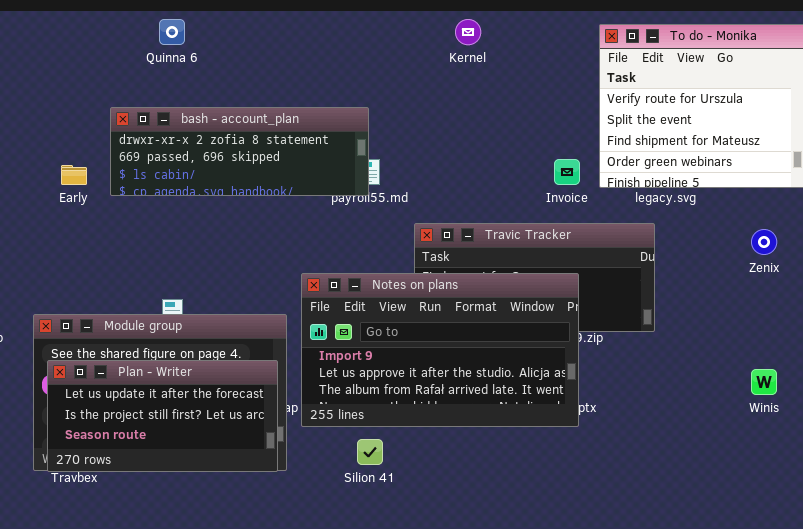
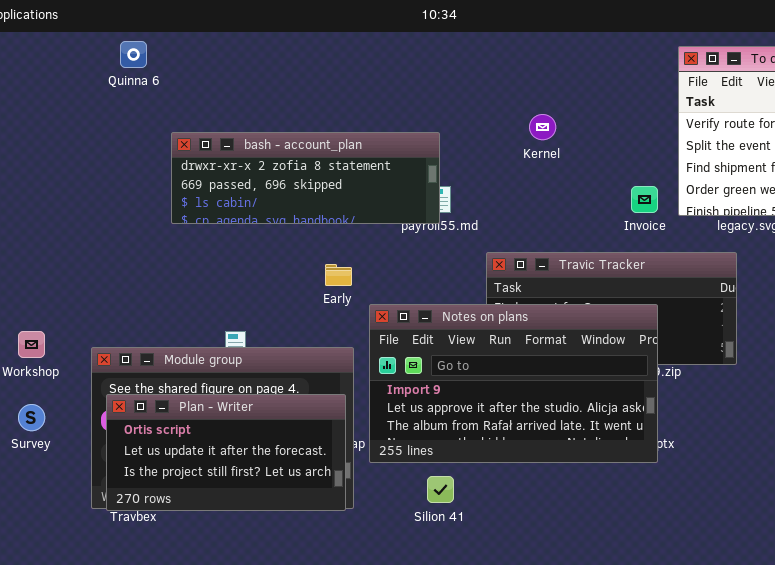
Quinna 6: [159,19,185,45] -> [120,41,147,68], moved
Kernel: [455,19,481,45] -> [529,114,556,140], moved
Early: [61,165,87,185] -> [325,264,352,286], moved
Plan - Writer: [47,360,278,472] -> [106,394,346,511], scrolled up 1 row

